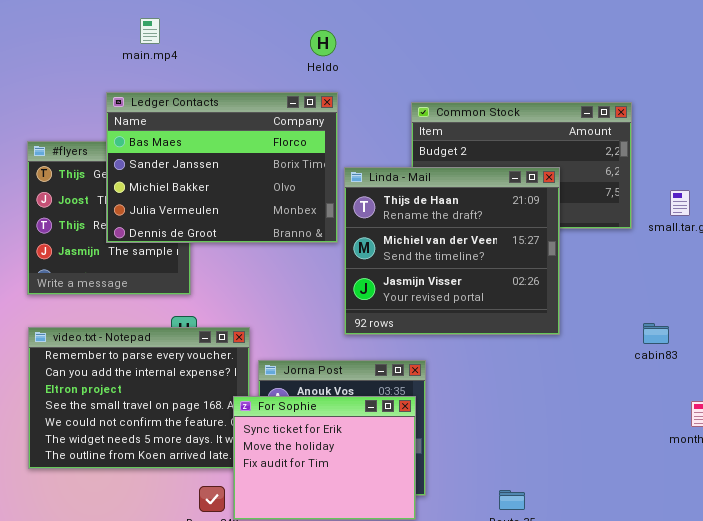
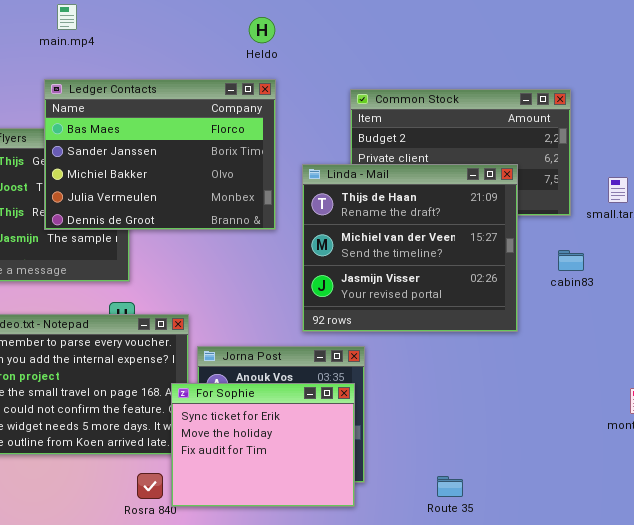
main.mp4: [140,18,160,44] -> [57,4,77,30], moved
Linda - Mail: [344,167,560,335] -> [302,164,518,332], moved
cabin83: [643,323,669,344] -> [558,250,584,271], moved

